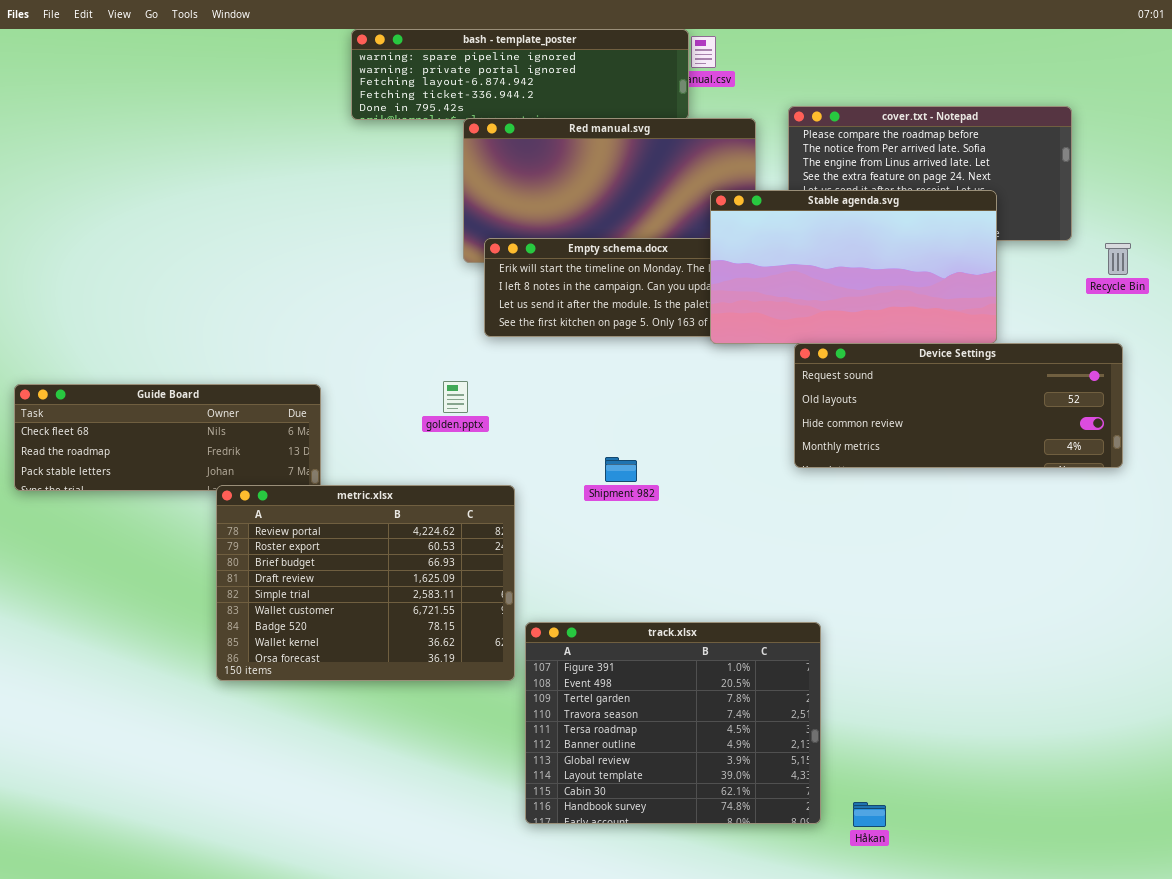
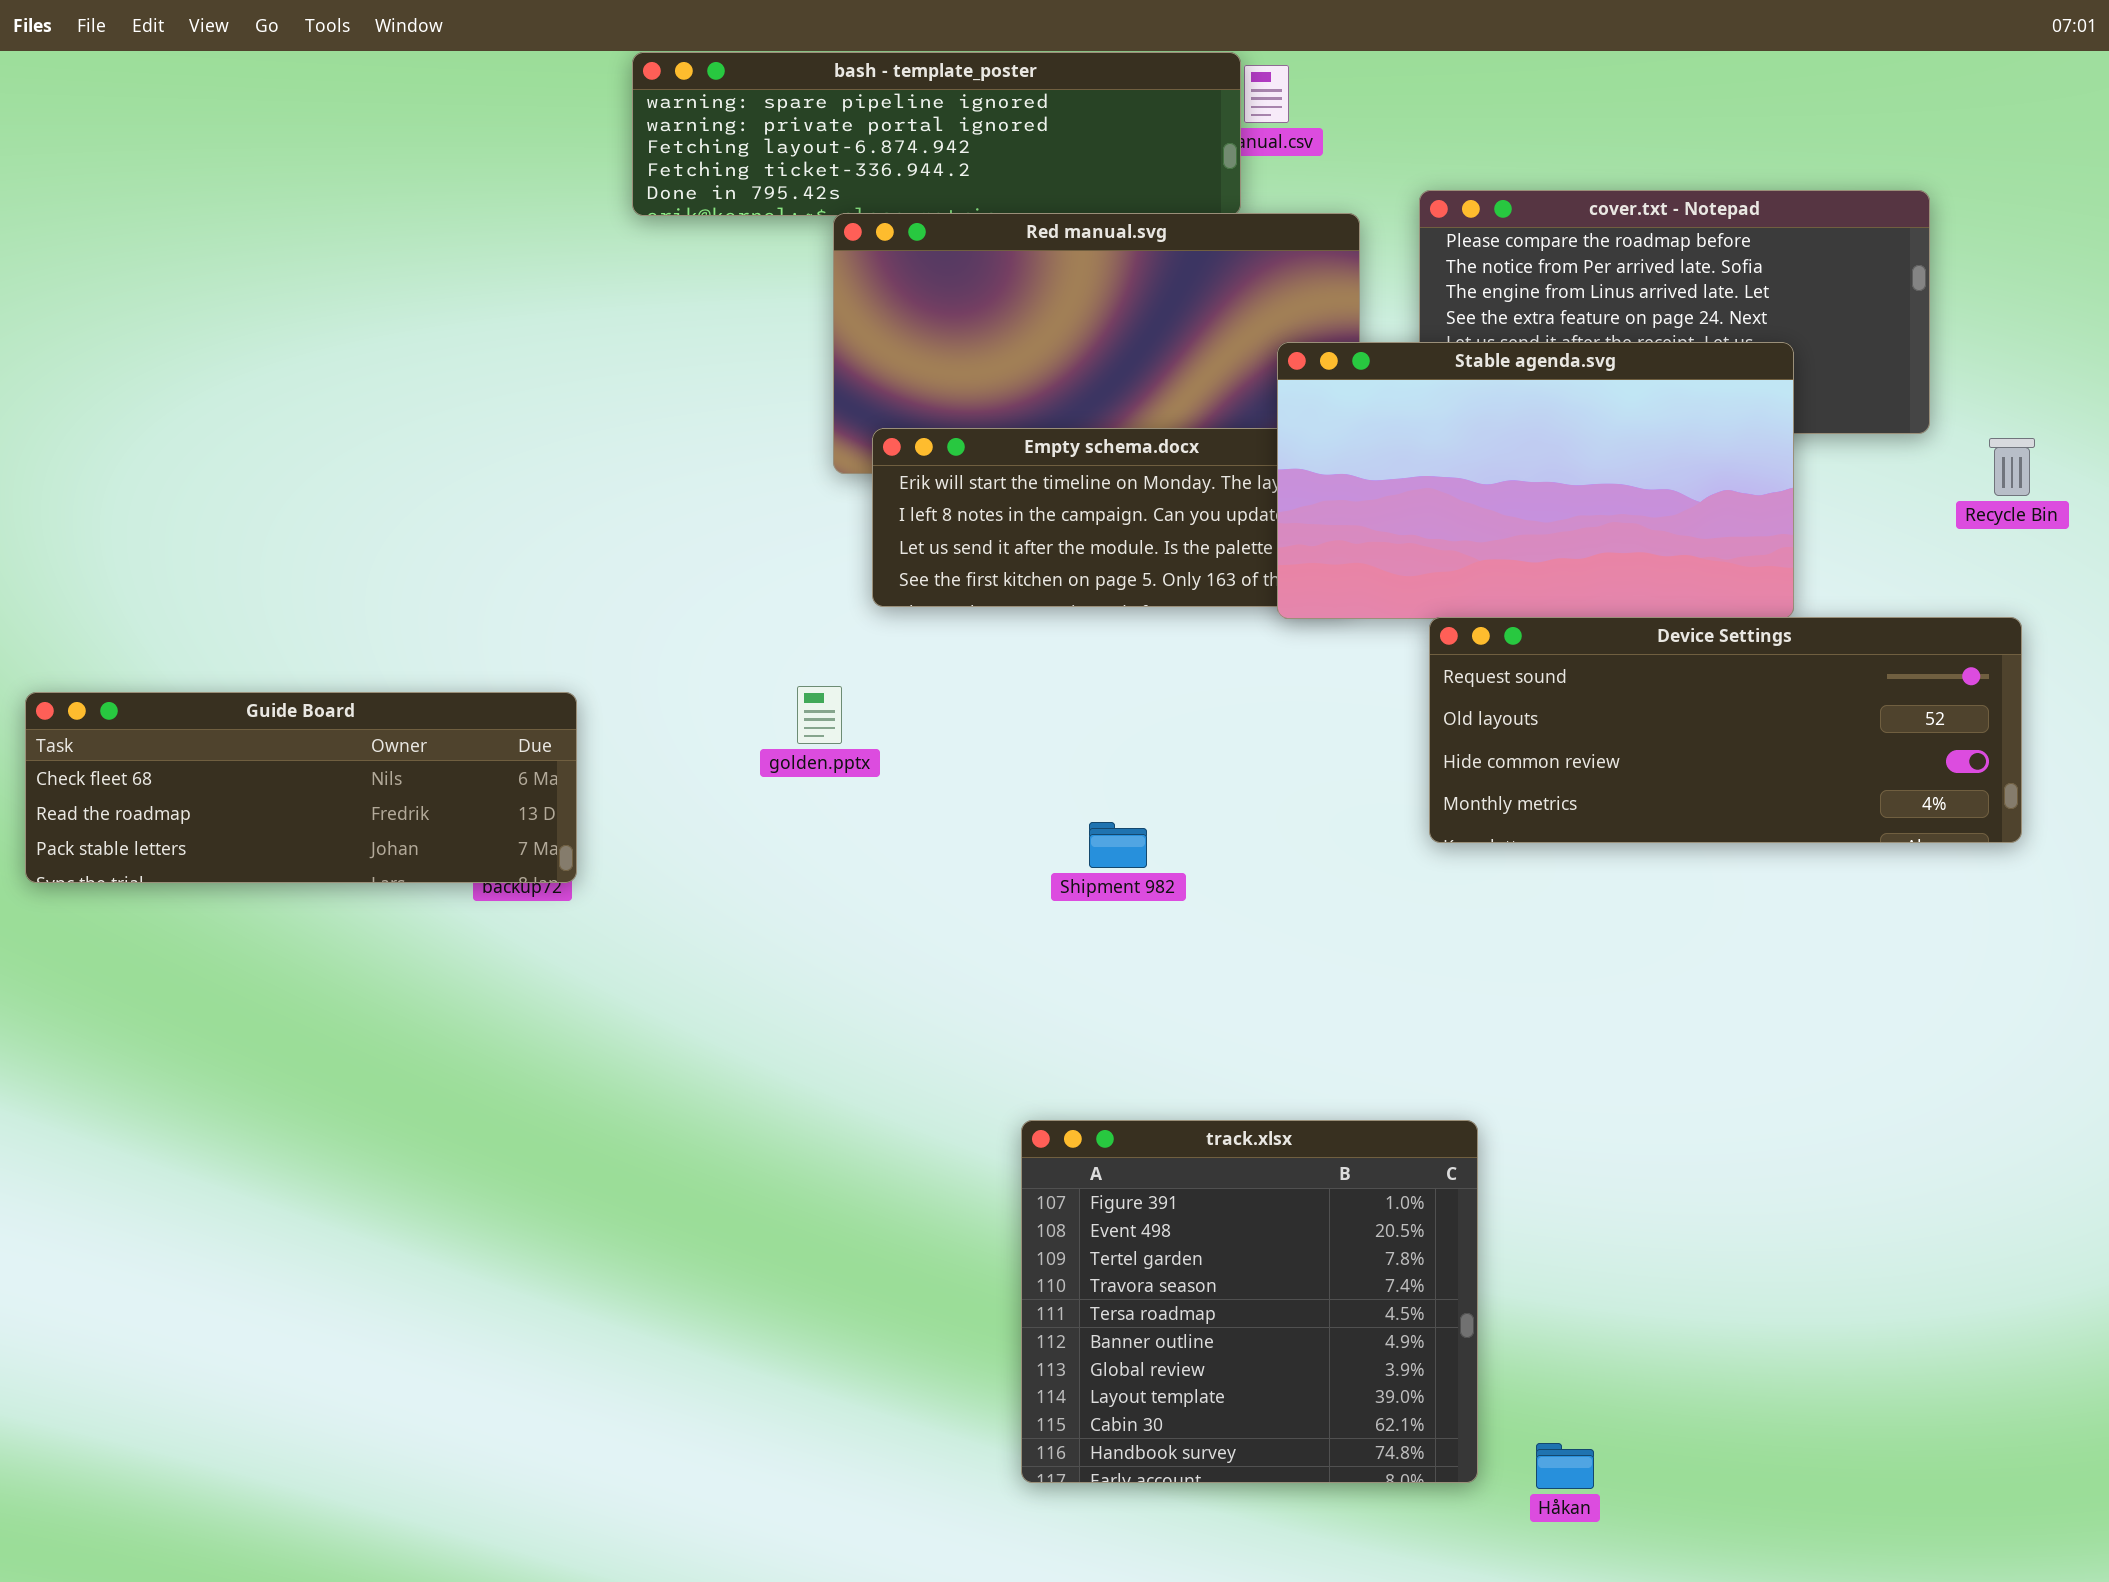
metric.xlsx: [216,485,515,681] -> none, closed
track.xlsx: [525,622,821,824] -> [1021,1120,1478,1483], resized

